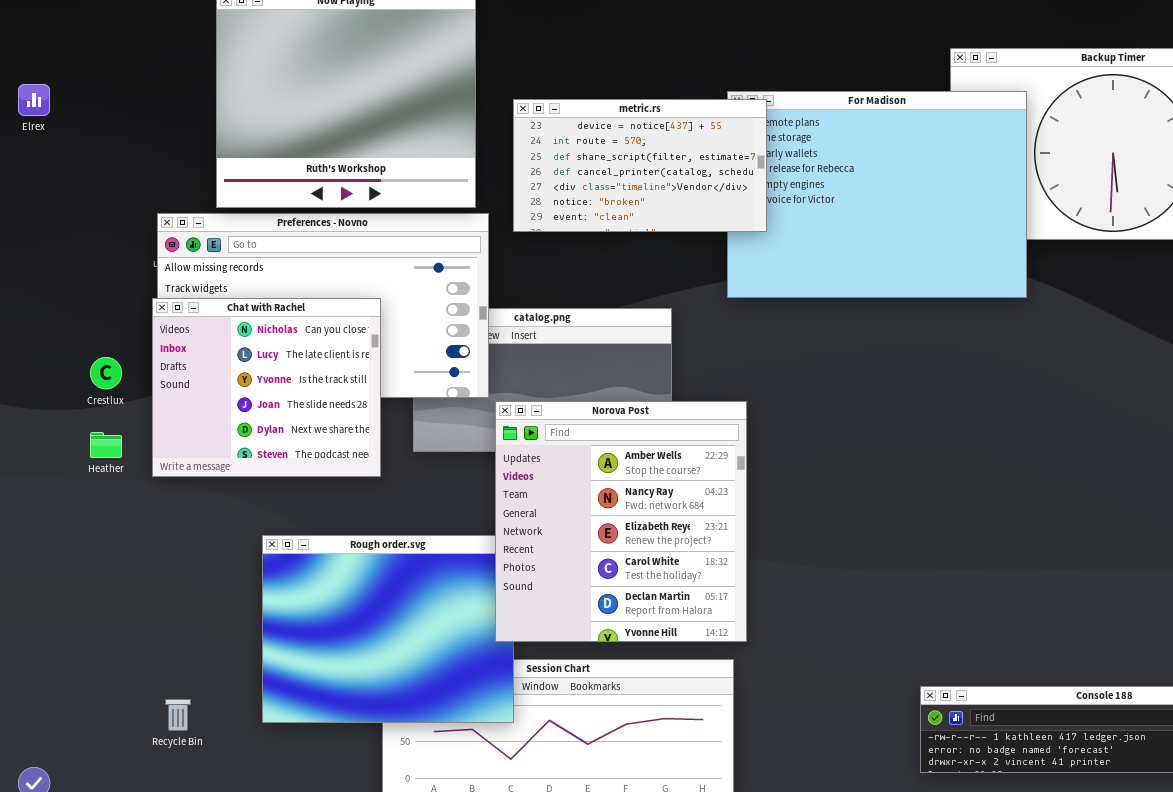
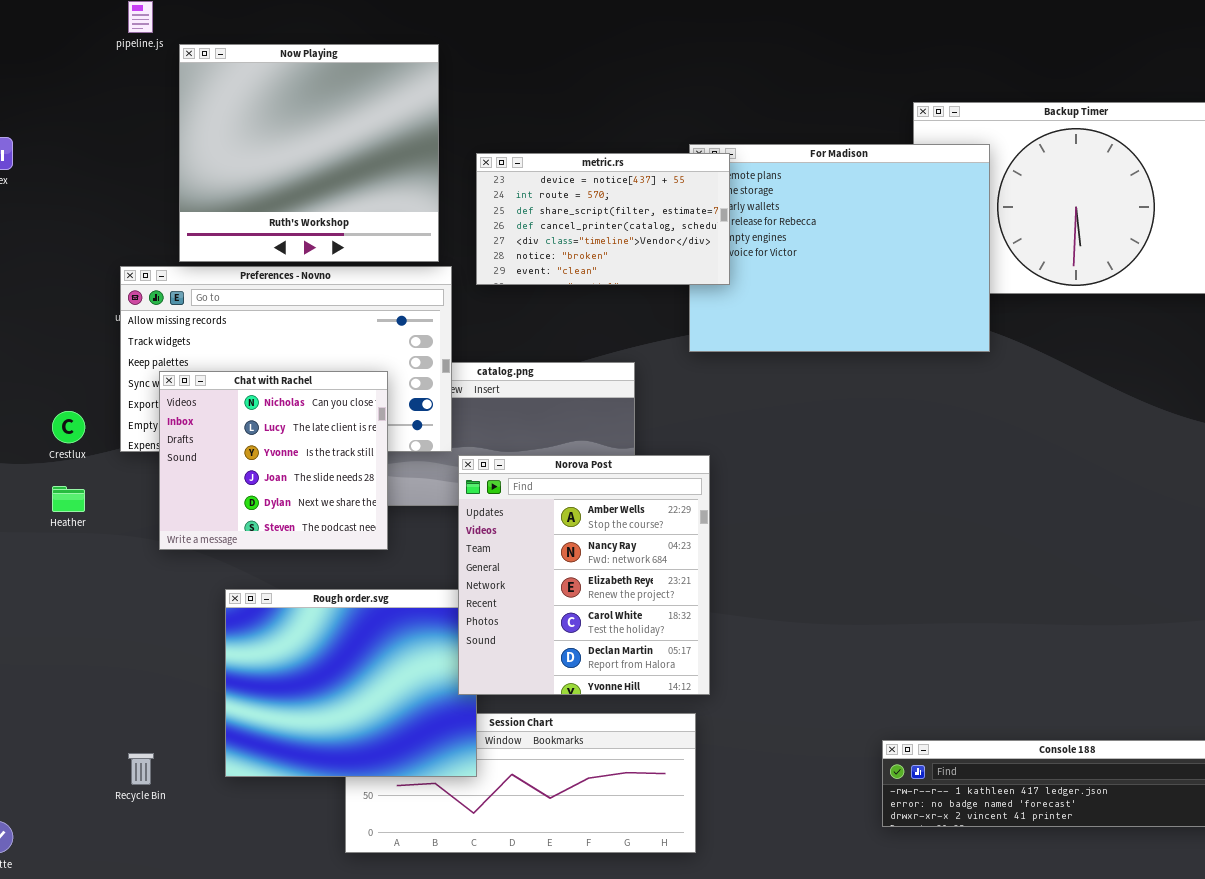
Chat with Rachel: [152,298,381,477] -> [159,371,388,550], moved

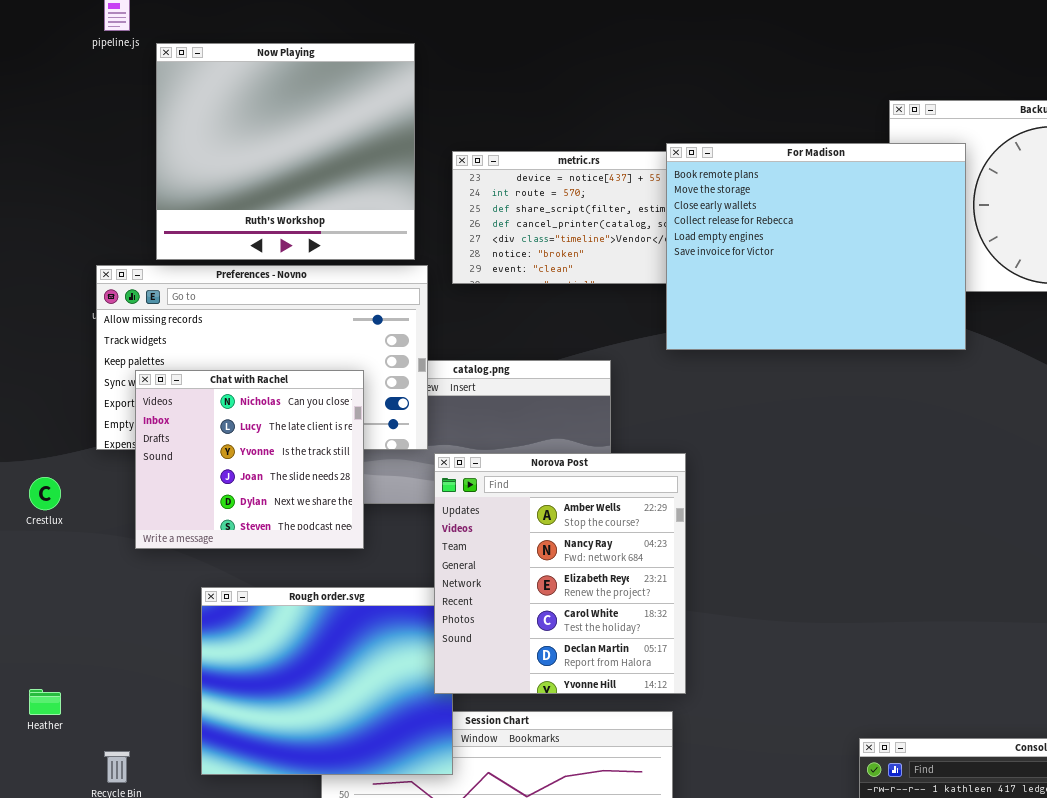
For Madison: [689,144,990,352] -> [666,143,966,350], raised
Crestlux: [52,411,85,443] -> [29,477,61,510], moved
Heather: [52,486,85,512] -> [29,689,61,715], moved

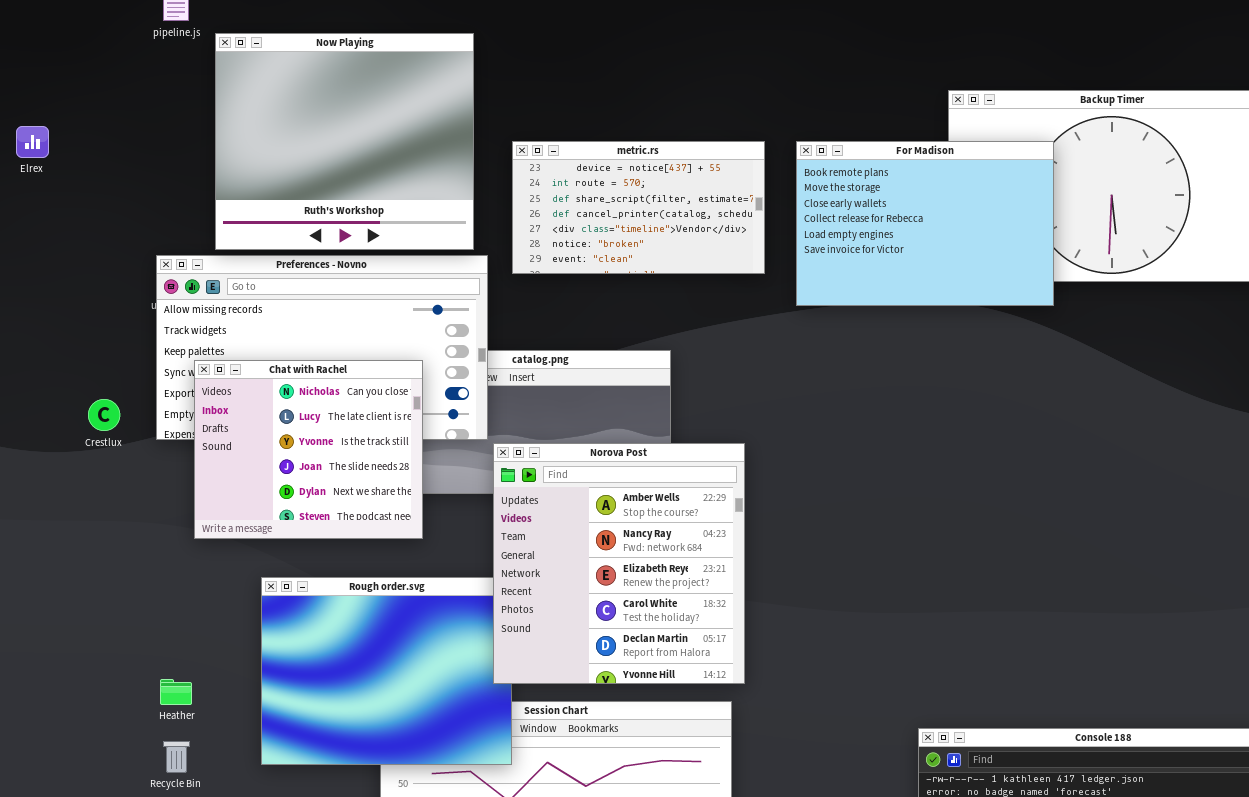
For Madison: [666,143,966,350] -> [796,141,1054,306], moved, resized
Crestlux: [29,477,61,510] -> [88,399,120,431], moved
Heather: [29,689,61,715] -> [160,679,192,705], moved

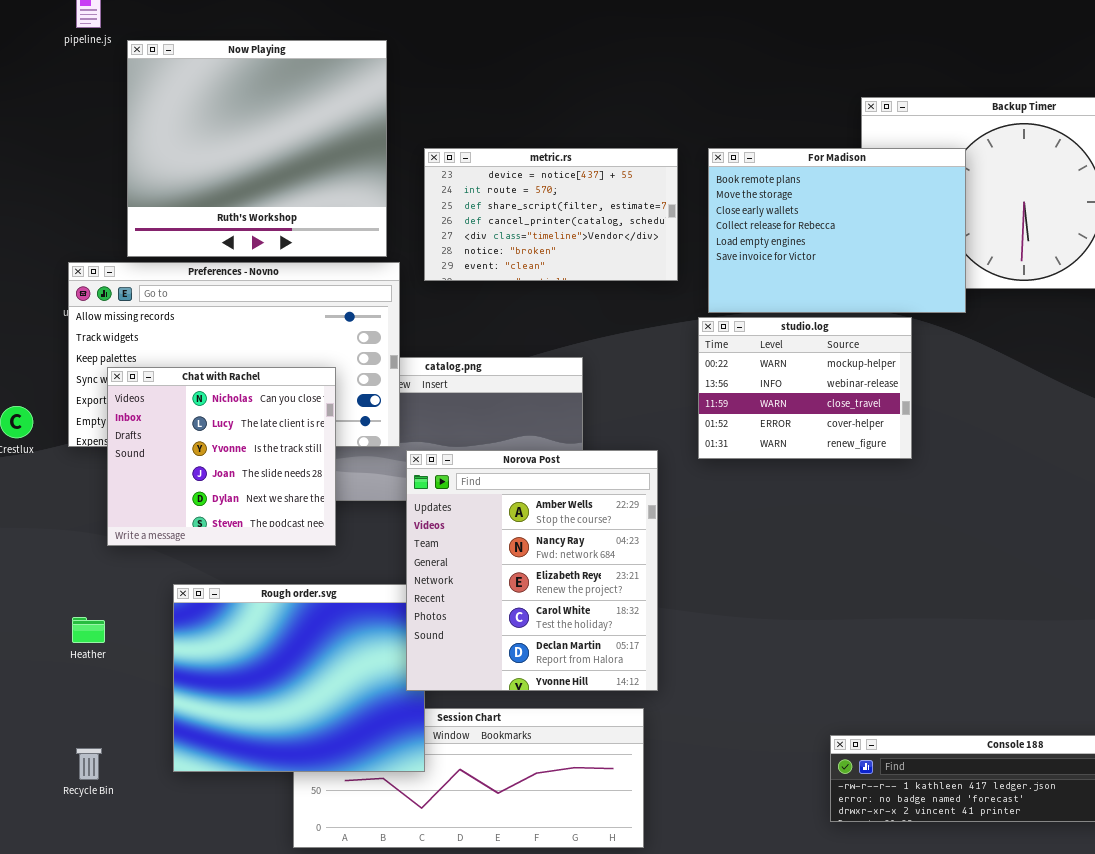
studio.log: none -> [698,317,912,459], opened
Heather: [160,679,192,705] -> [72,617,105,643], moved

